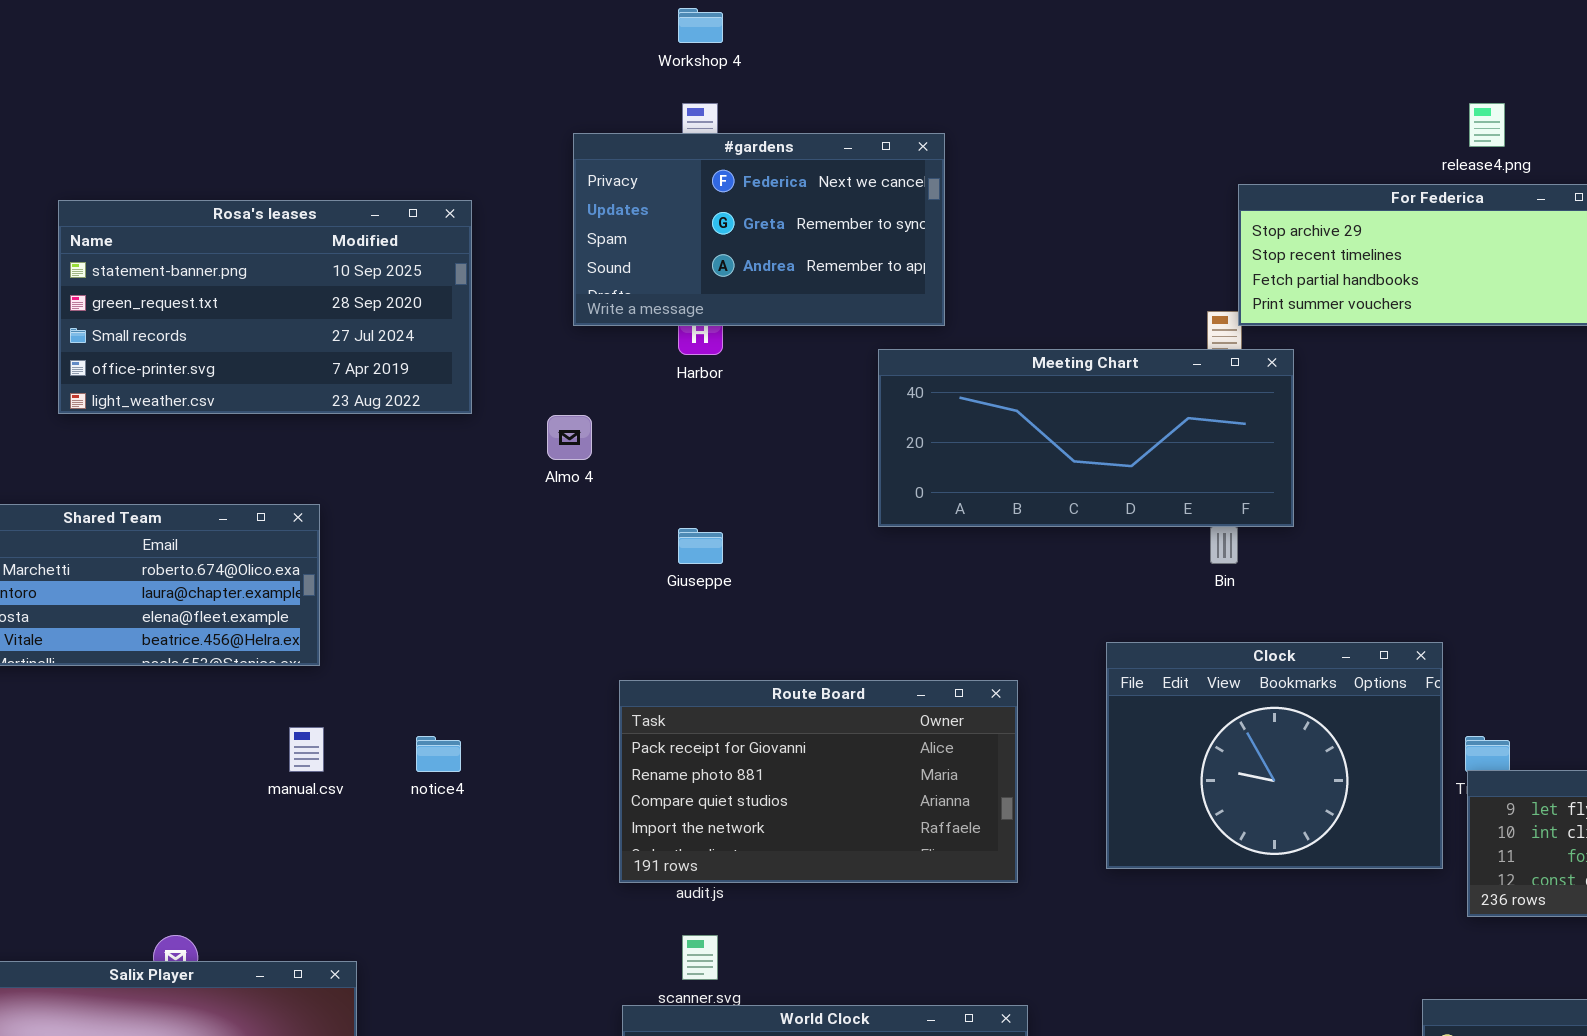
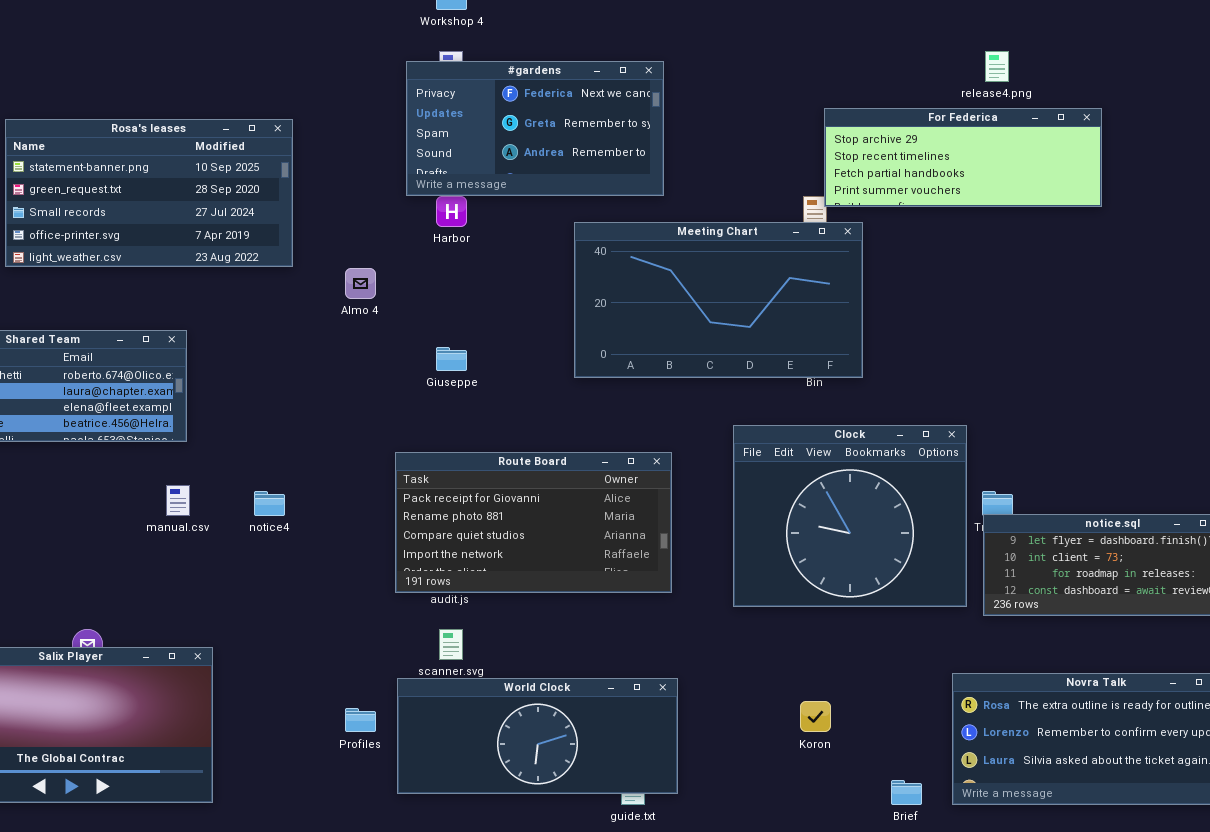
#gardens: [573,133,945,326] -> [406,61,664,196], moved
Meeting Chart: [878,349,1294,527] -> [574,222,863,378], resized
Clock: [1106,642,1443,869] -> [733,425,967,607], resized

